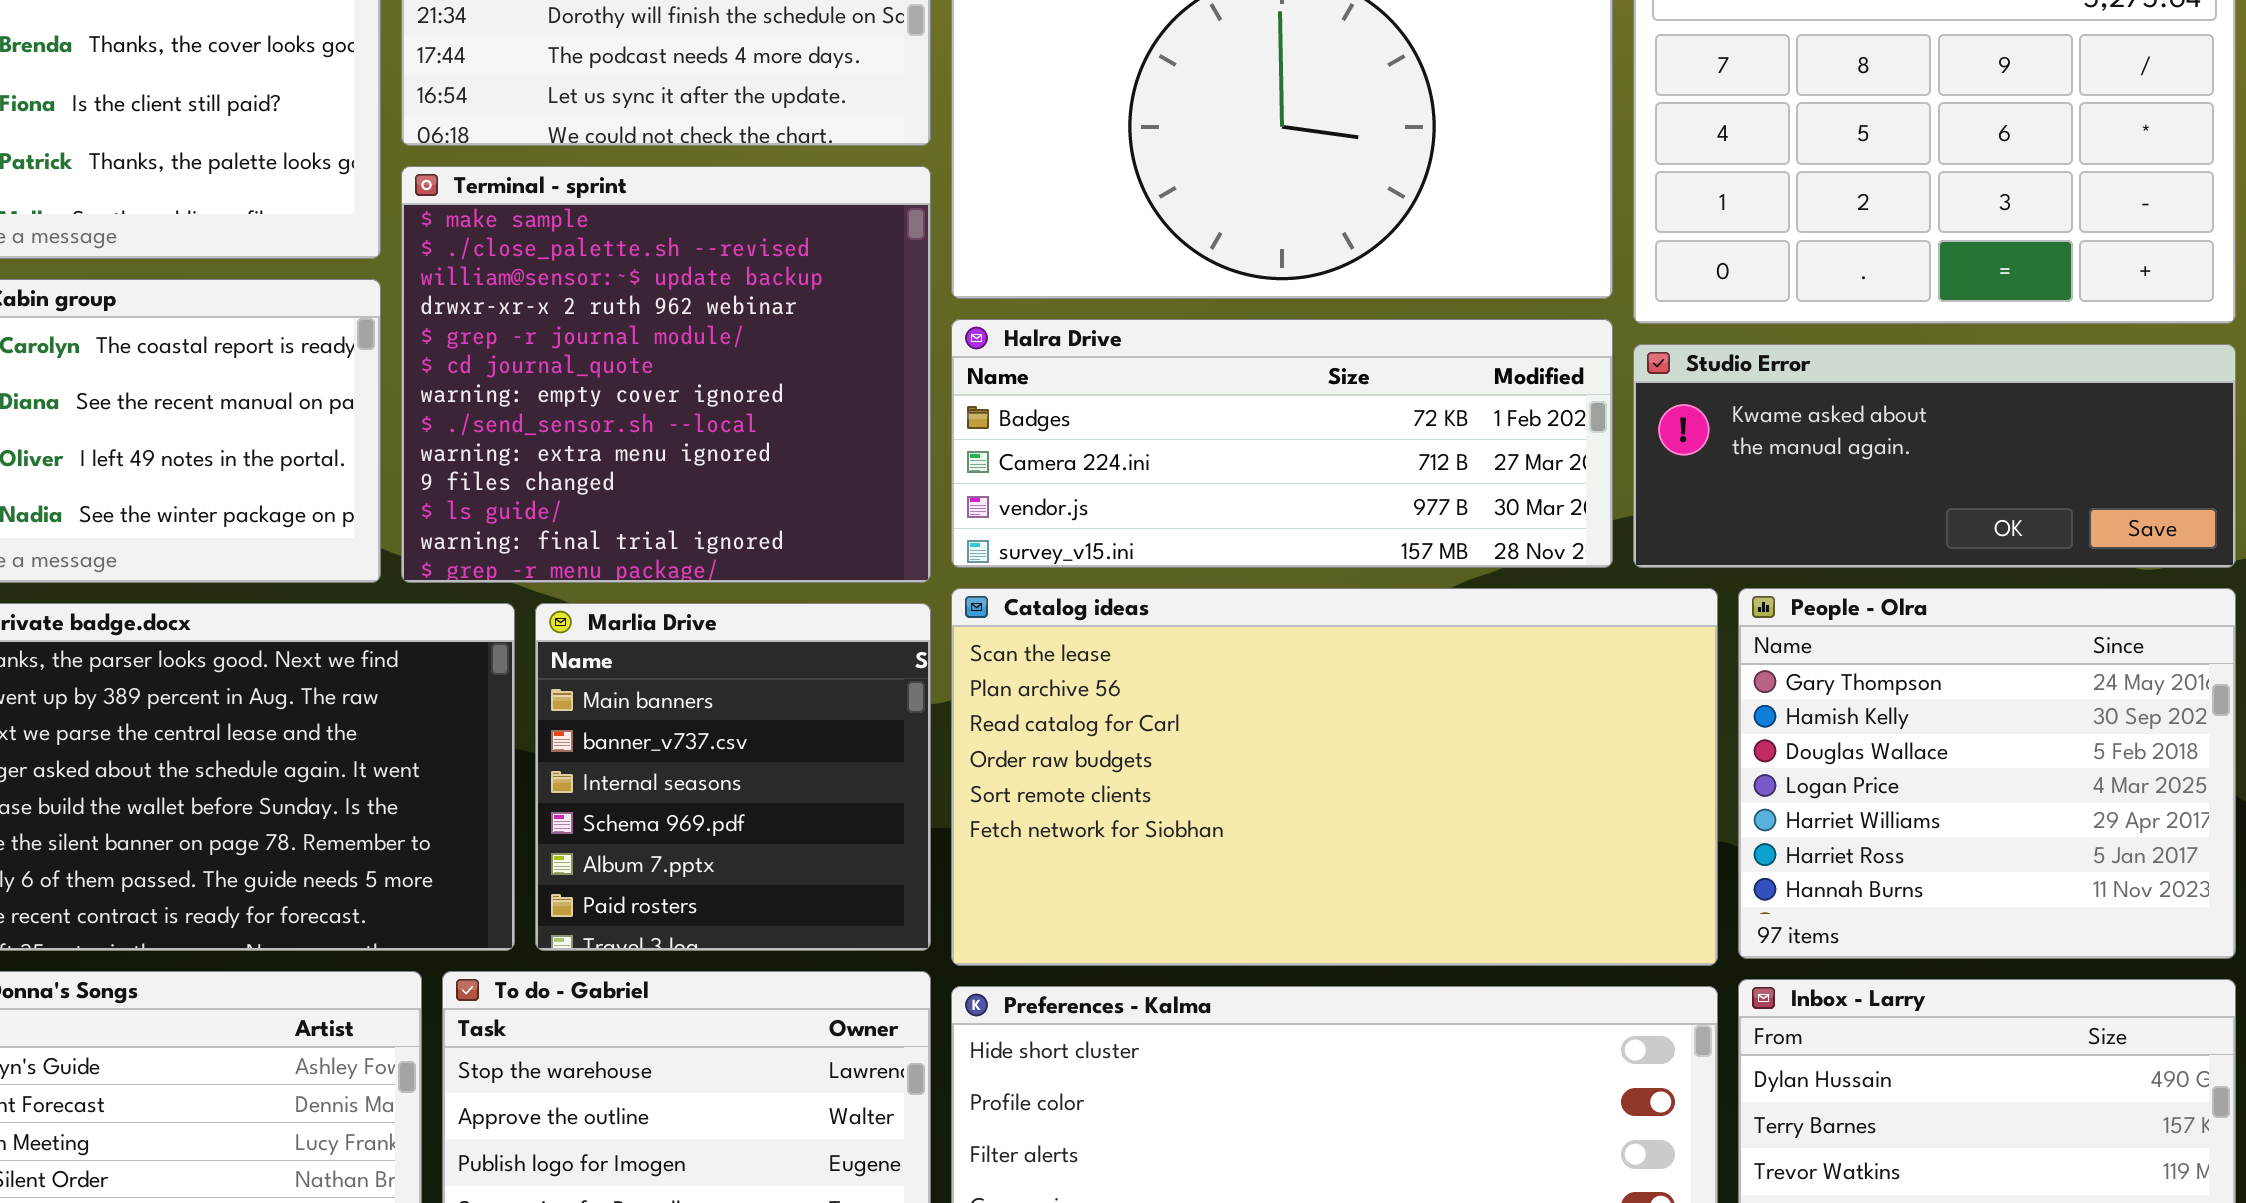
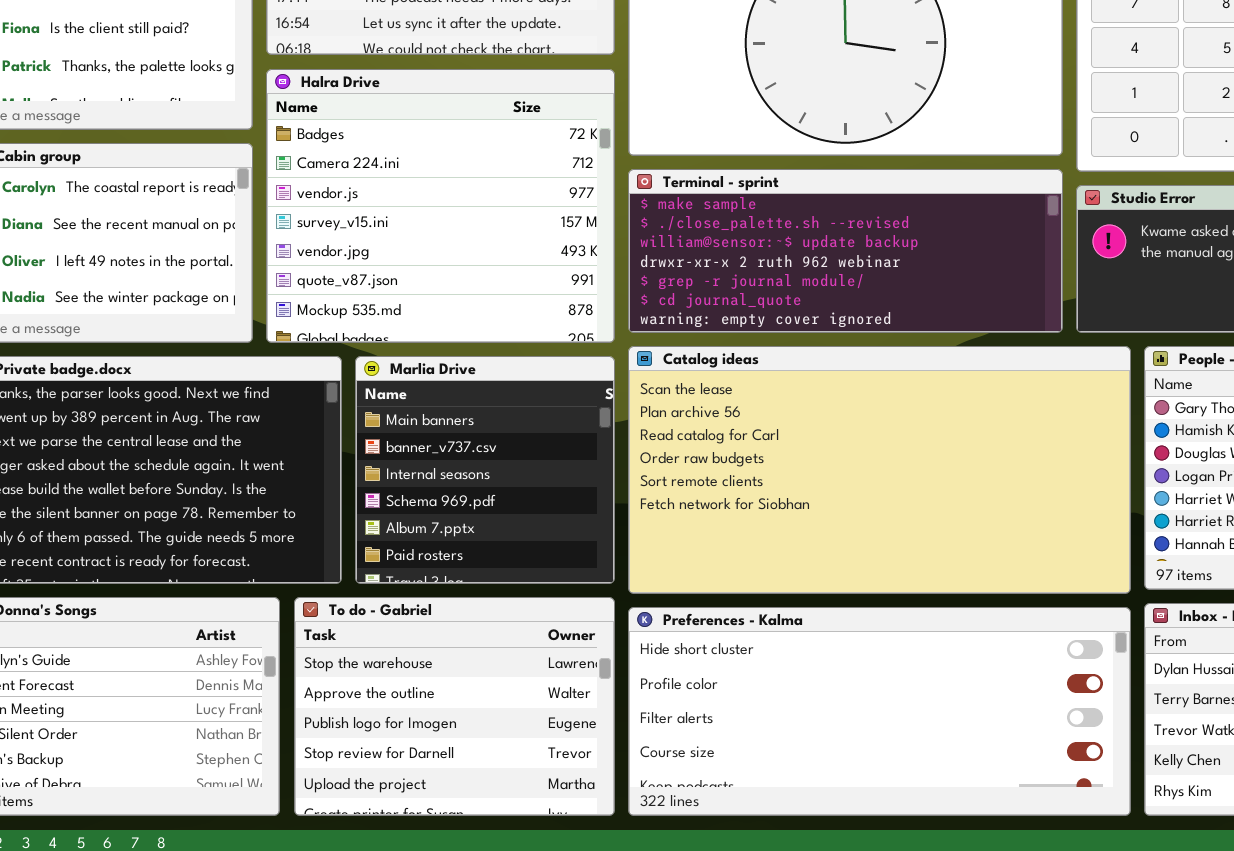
Terminal - sprint: [401,166,931,583] -> [628,169,1063,333], moved, resized
Halra Drive: [951,319,1613,568] -> [266,69,615,343], moved, resized

